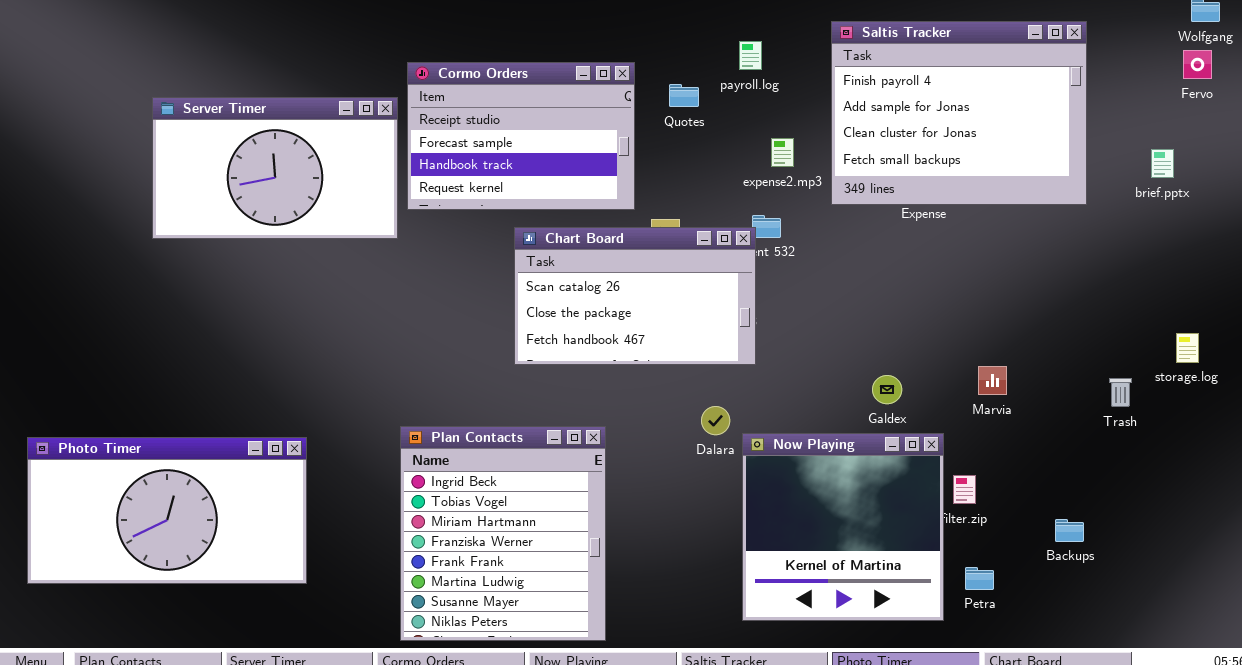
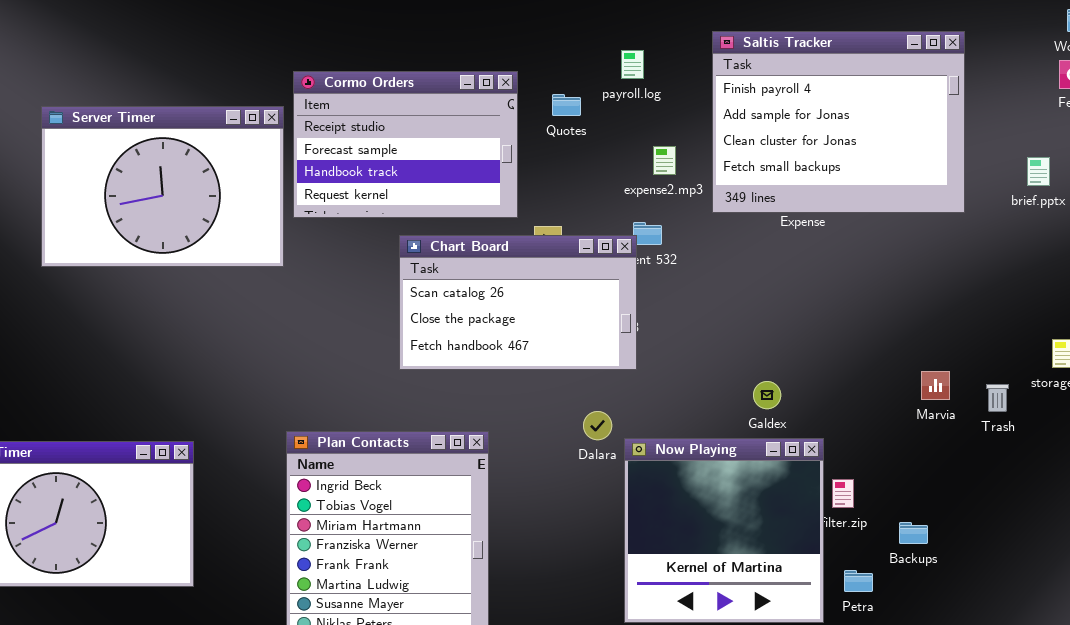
Server Timer: [152,97,398,239] -> [41,106,284,267], resized
Marvia: [978,366,1007,395] -> [921,371,950,400], moved
Backups: [1055,519,1084,542] -> [899,522,928,544], moved

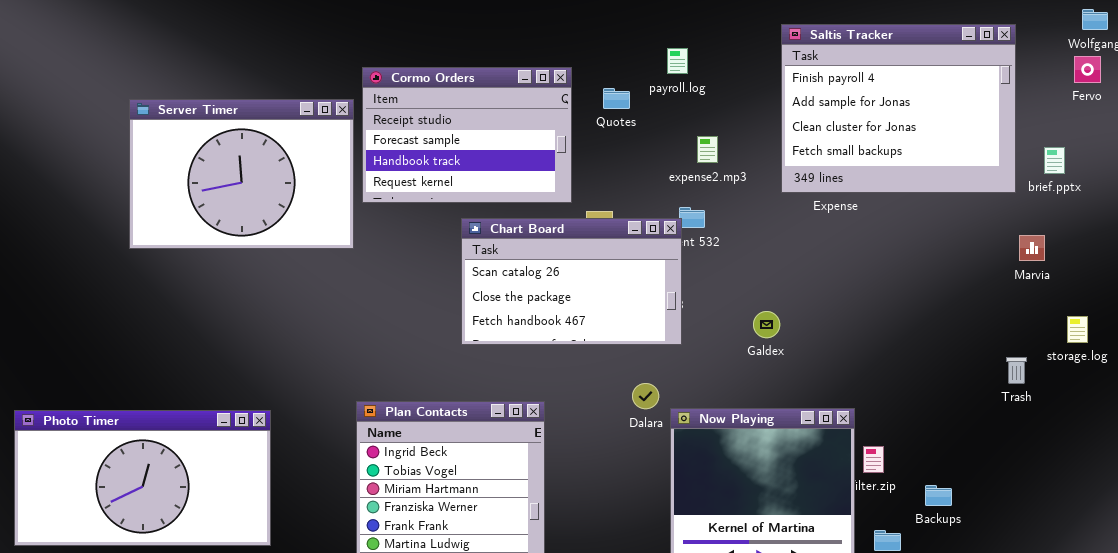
Saltis Tracker: [712,31,965,213] -> [781,24,1016,193], moved
Marvia: [921,371,950,400] -> [1019,235,1045,261], moved
Galdex: [753,381,781,409] -> [753,311,780,338], moved

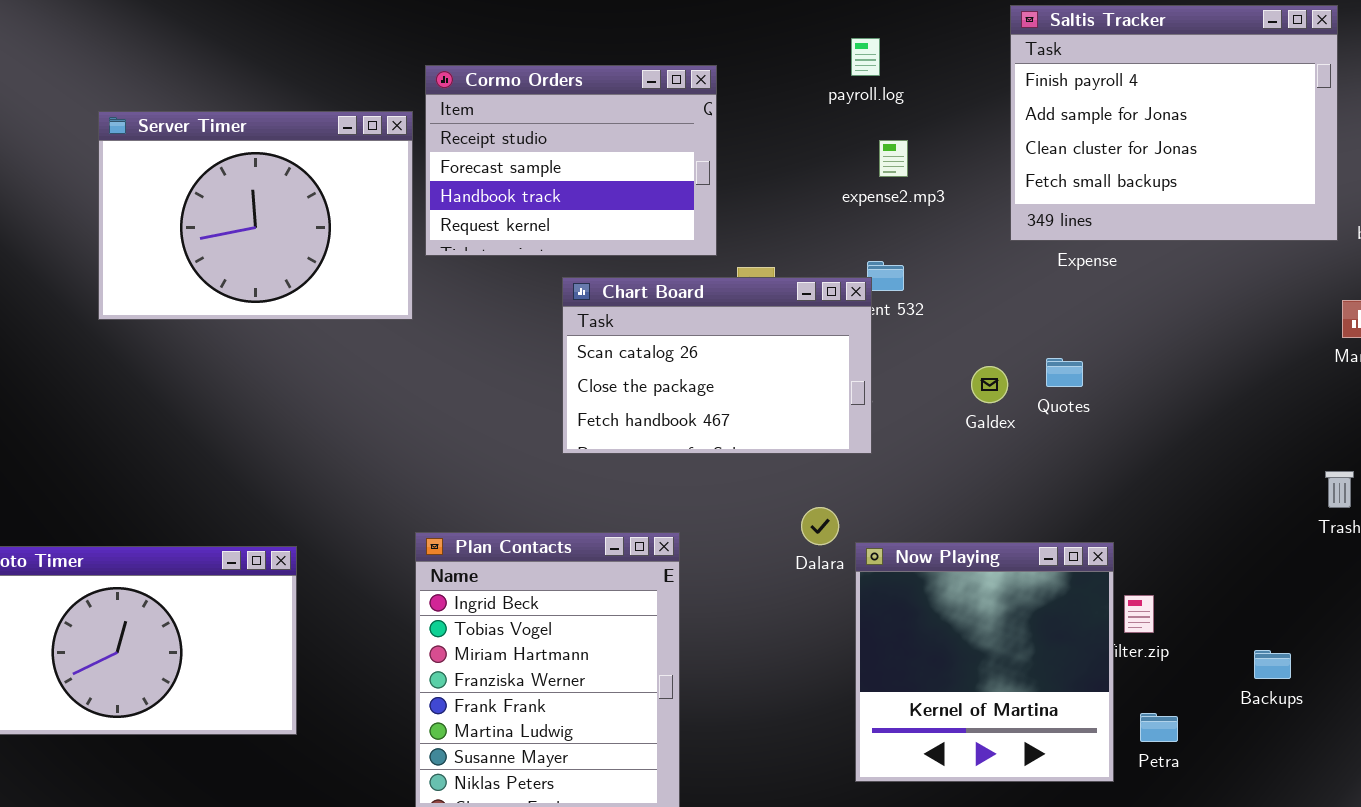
Quotes: [603,88,630,109] -> [1046,358,1083,387], moved
expense2.mp3: [697,136,718,163] -> [879,140,908,177], moved
Galdex: [753,311,780,338] -> [971,366,1008,403], moved
Backups: [925,485,952,506] -> [1254,650,1291,679], moved

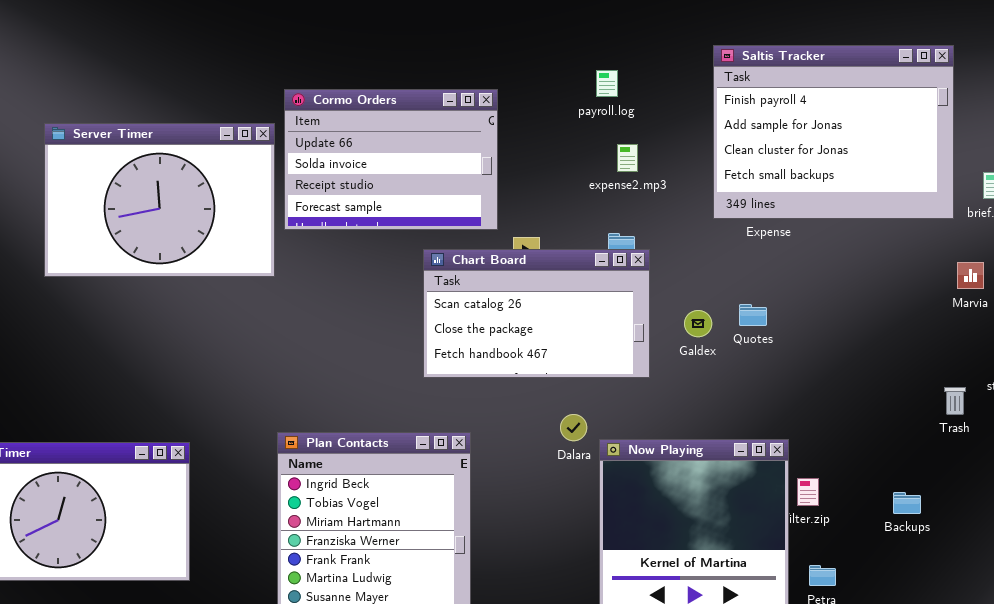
Cormo Orders: [425,65,717,256] -> [284,89,498,230], scrolled up 2 rows
Chart Board: [562,277,872,454] -> [423,249,650,378], moved
Backups: [1254,650,1291,679] -> [893,492,921,514], moved

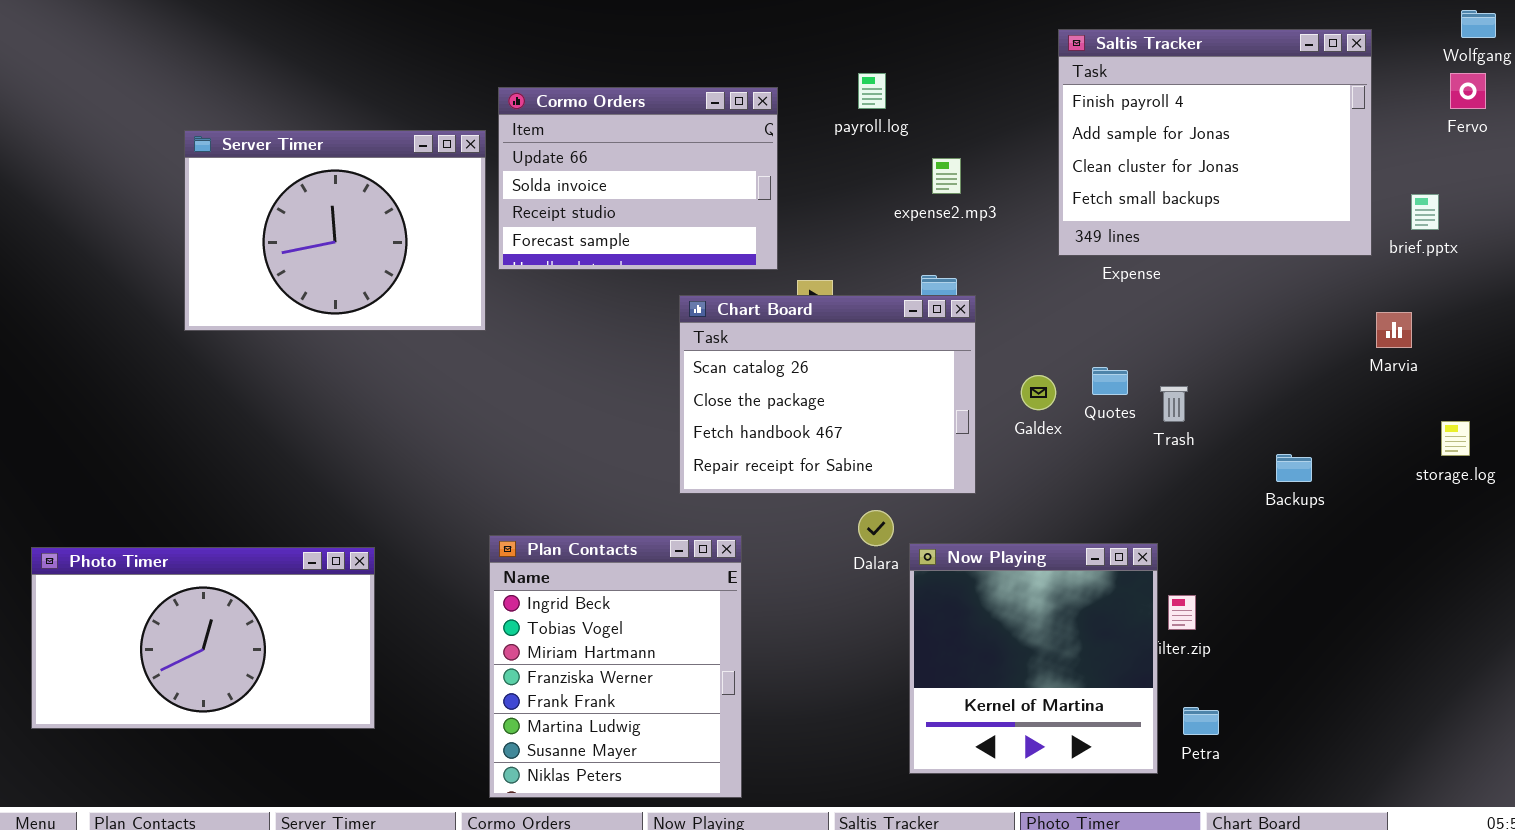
payroll.log: [596,70,618,97] -> [858,73,886,109], moved
Chart Board: [423,249,650,378] -> [679,295,976,494], resized
Trash: [944,387,966,415] -> [1160,386,1188,422], moved
Backups: [893,492,921,514] -> [1276,454,1312,482], moved

